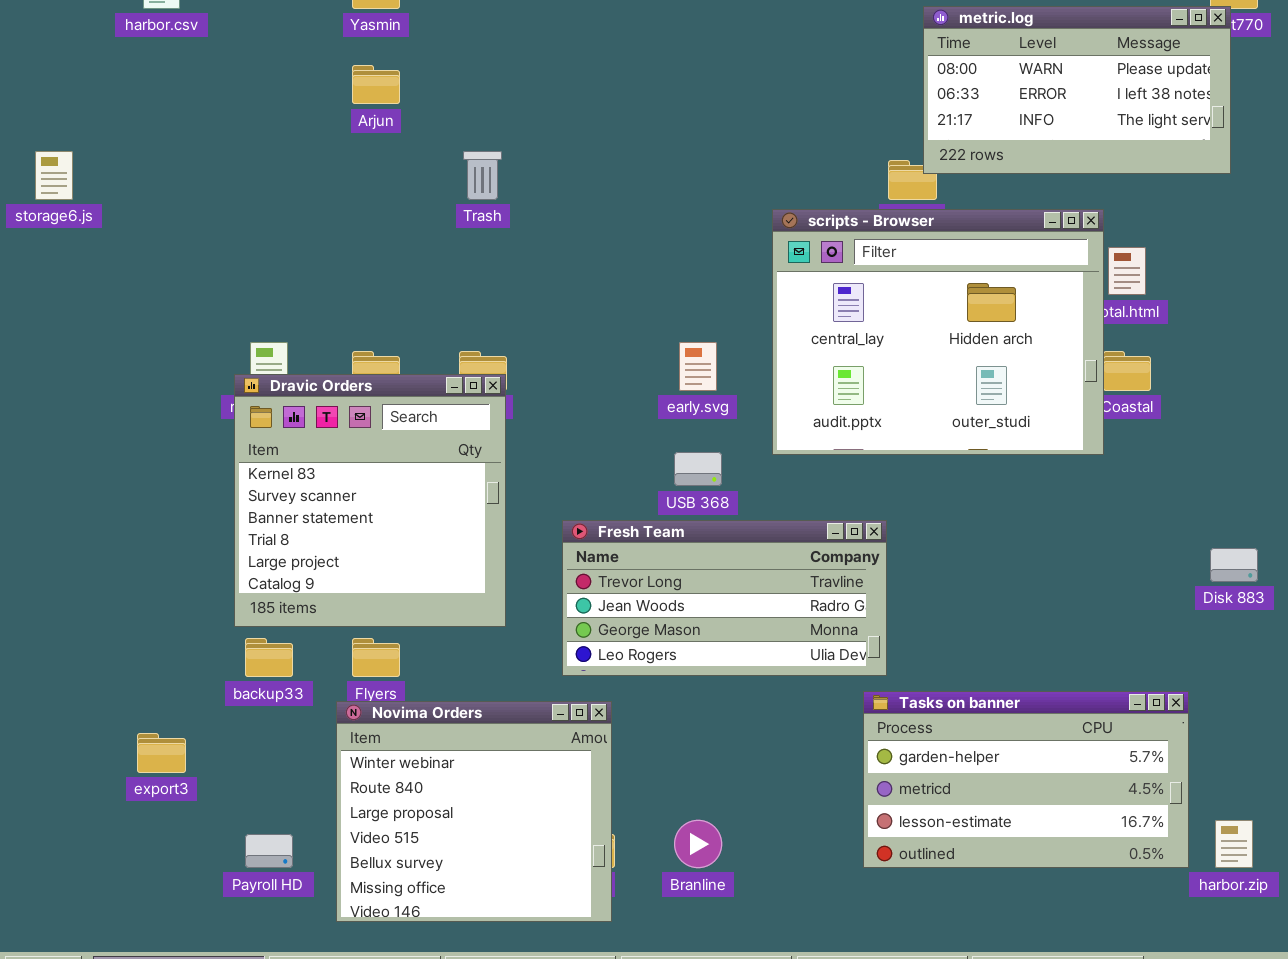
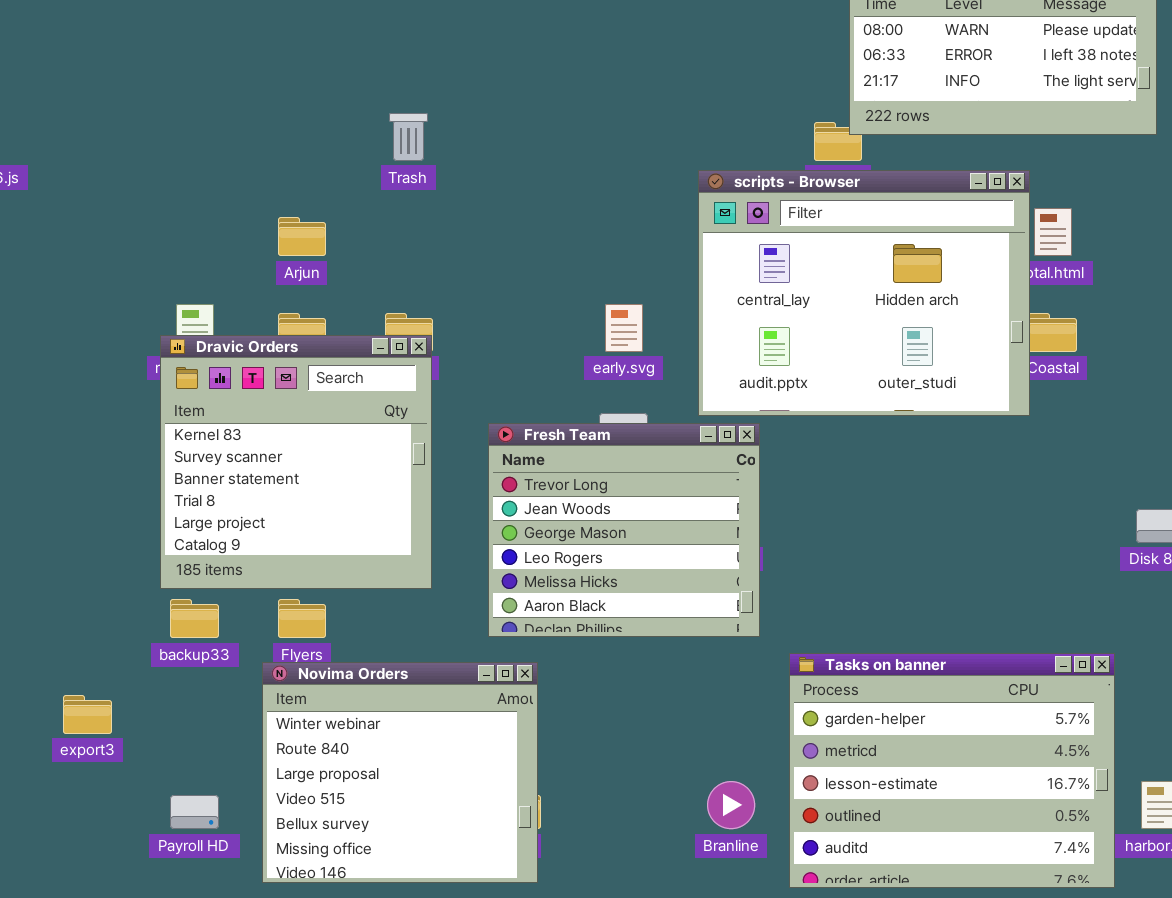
Arjun: [352,65,400,104] -> [278,217,326,256], moved
Fresh Team: [562,520,887,676] -> [488,423,760,637], resized
Tasks on banner: [863,691,1189,868] -> [789,653,1115,888], resized
Branline: [674,820,722,868] -> [707,781,755,829], moved

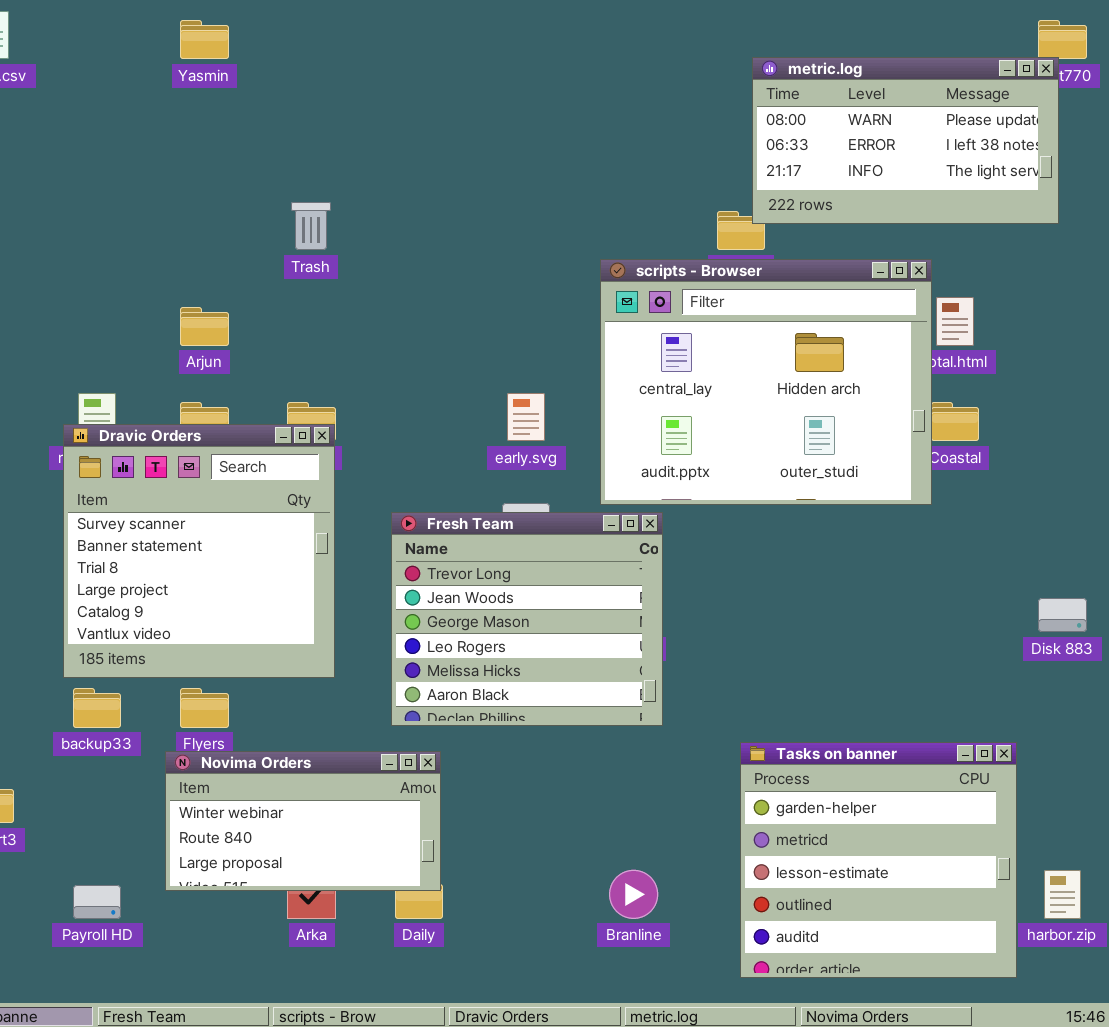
Dravic Orders: [160,335,432,589] -> [63,424,335,678], scrolled down 1 row
Tasks on banner: [789,653,1115,888] -> [740,742,1017,978], resized
Novima Orders: [262,662,538,883] -> [165,751,441,891], resized

